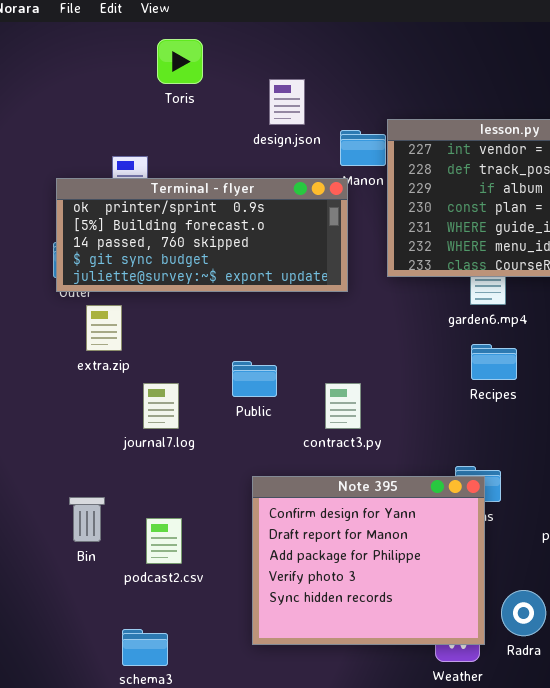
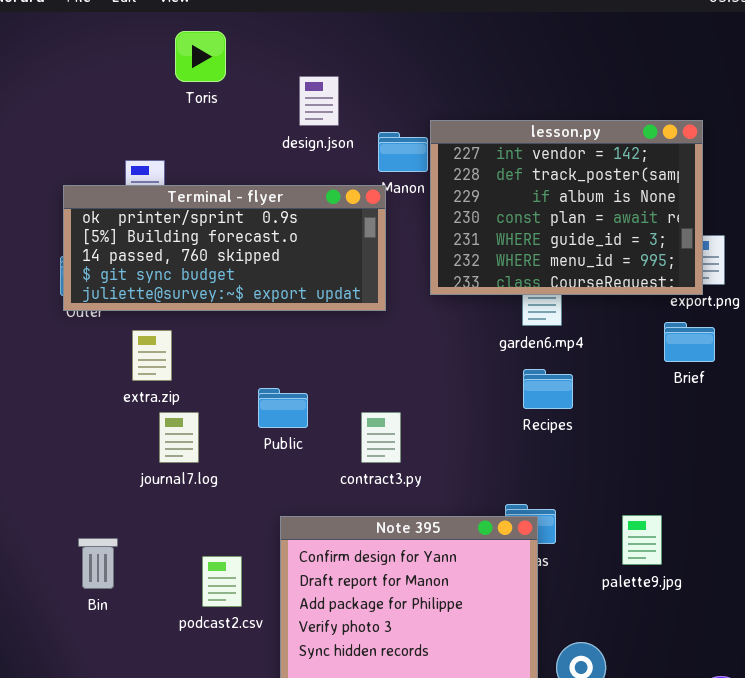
extra.zip: [86,305,122,351] -> [132,330,172,381], moved
podcast2.csv: [146,518,182,564] -> [202,556,242,607], moved

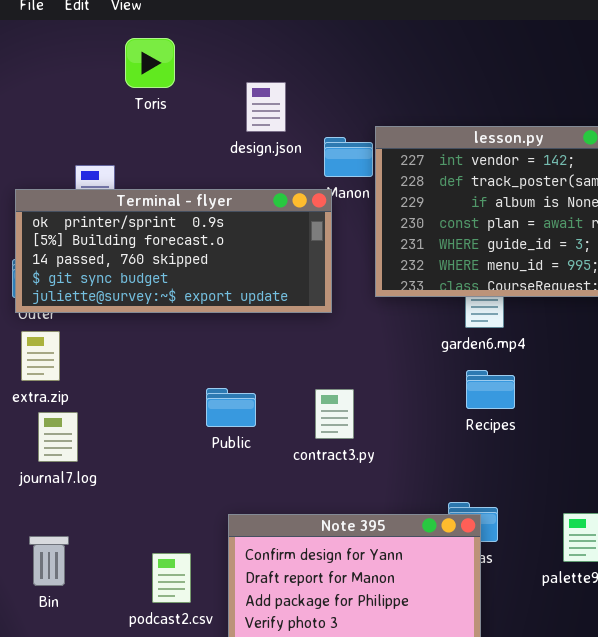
extra.zip: [132,330,172,381] -> [21,331,60,381], moved
journal7.log: [159,412,199,463] -> [38,412,78,462], moved
contract3.py: [361,412,401,463] -> [315,389,354,439], moved

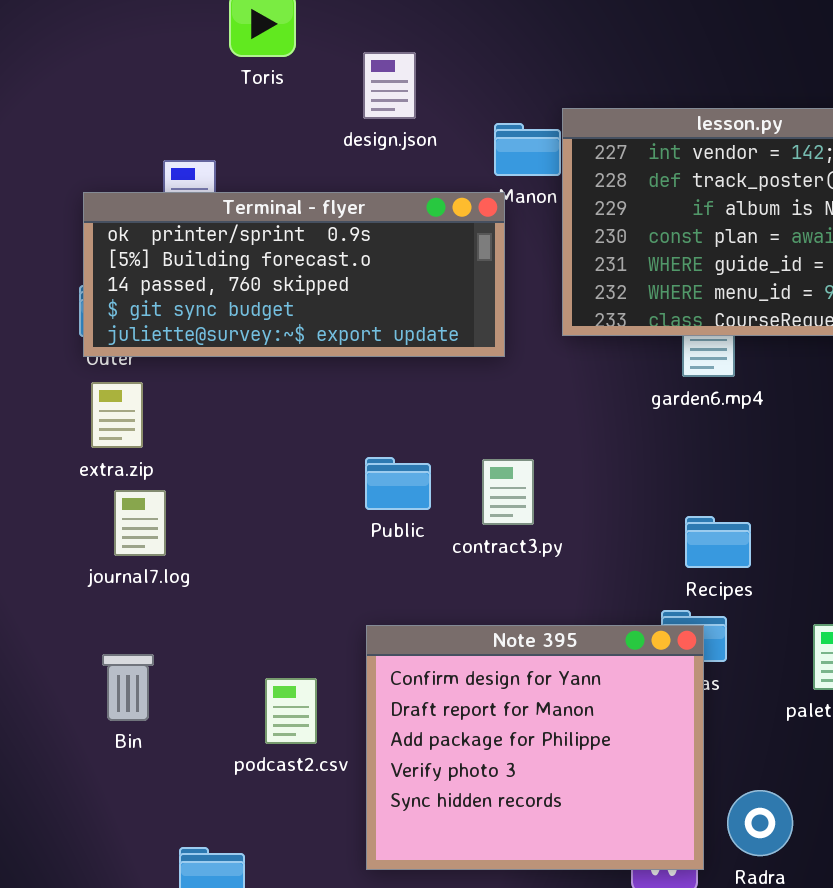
design.json: [246,82,286,132] -> [363,52,416,119], moved
Recipes: [466,370,515,409] -> [685,516,751,568], moved
Public: [206,388,256,427] -> [365,457,431,510], moved

